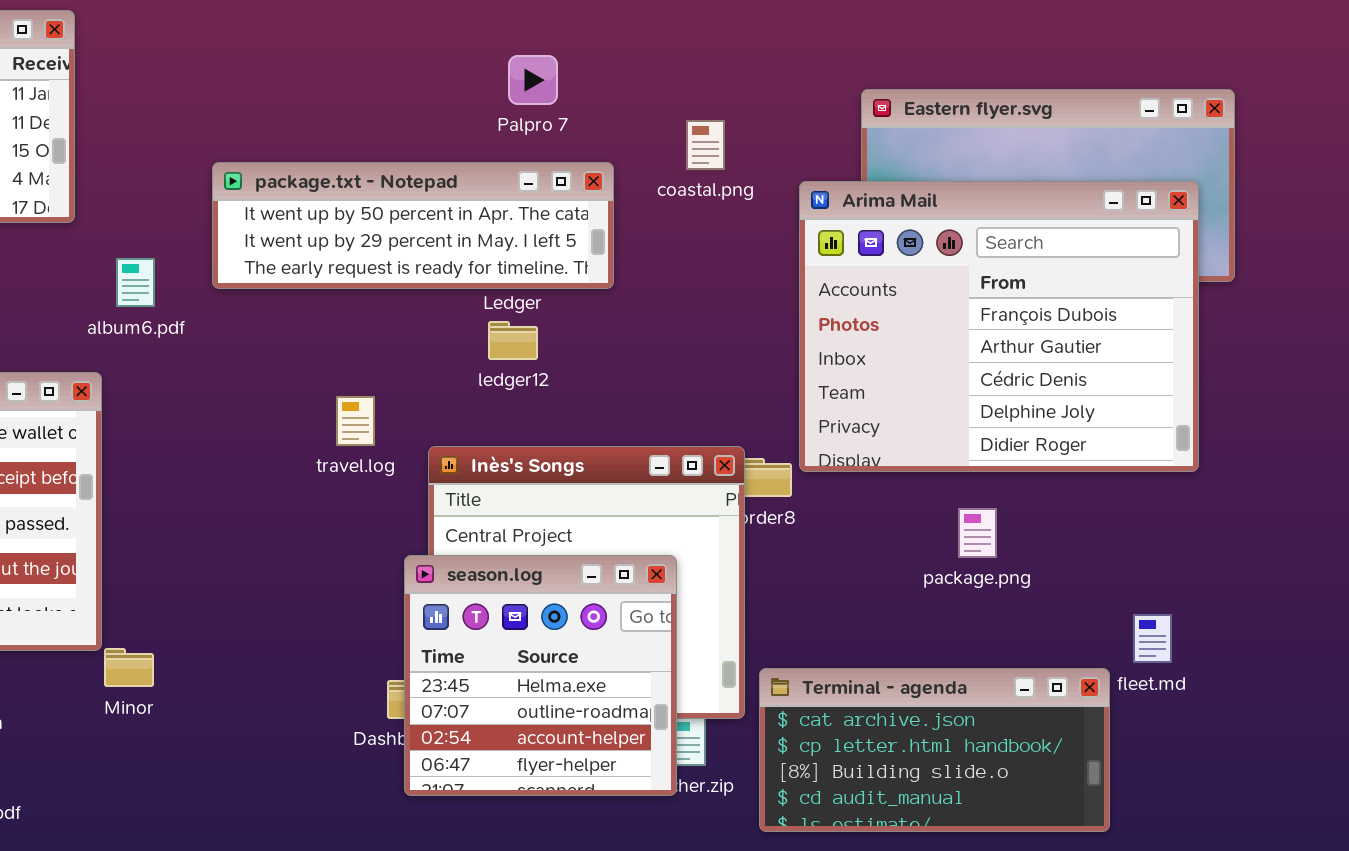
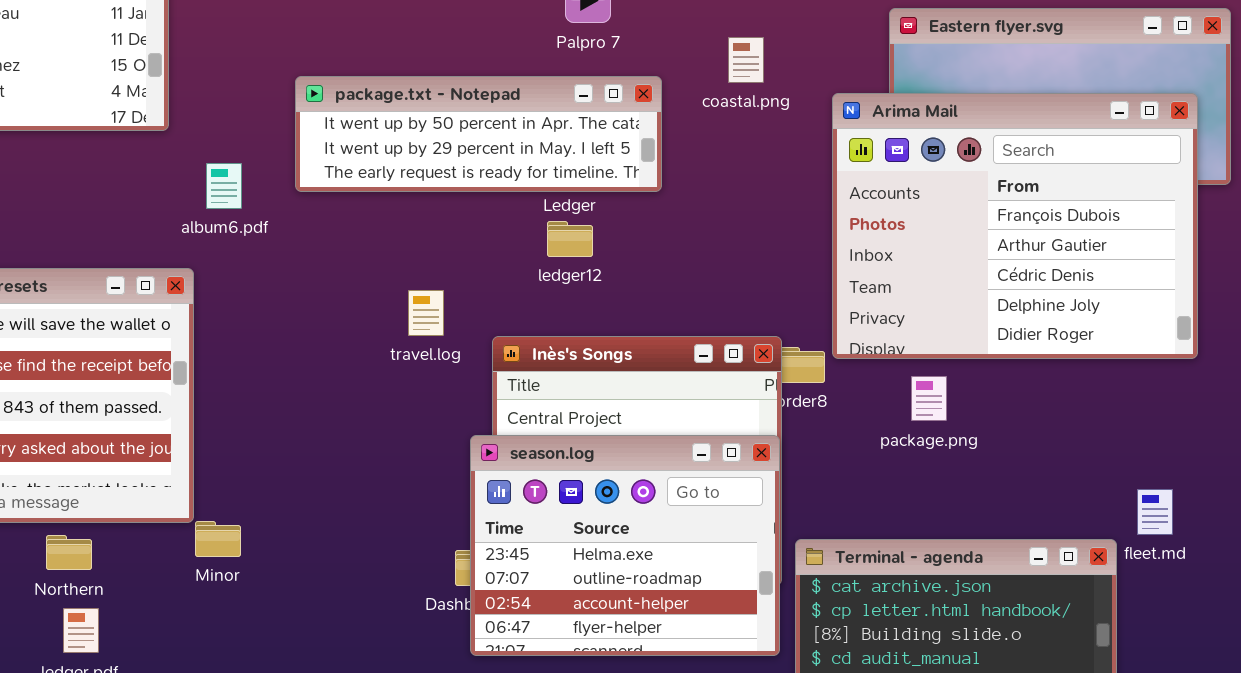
package.png: [958,508,997,558] -> [911,376,947,421], moved
season.log: [404,555,677,796] -> [470,435,780,656], resized

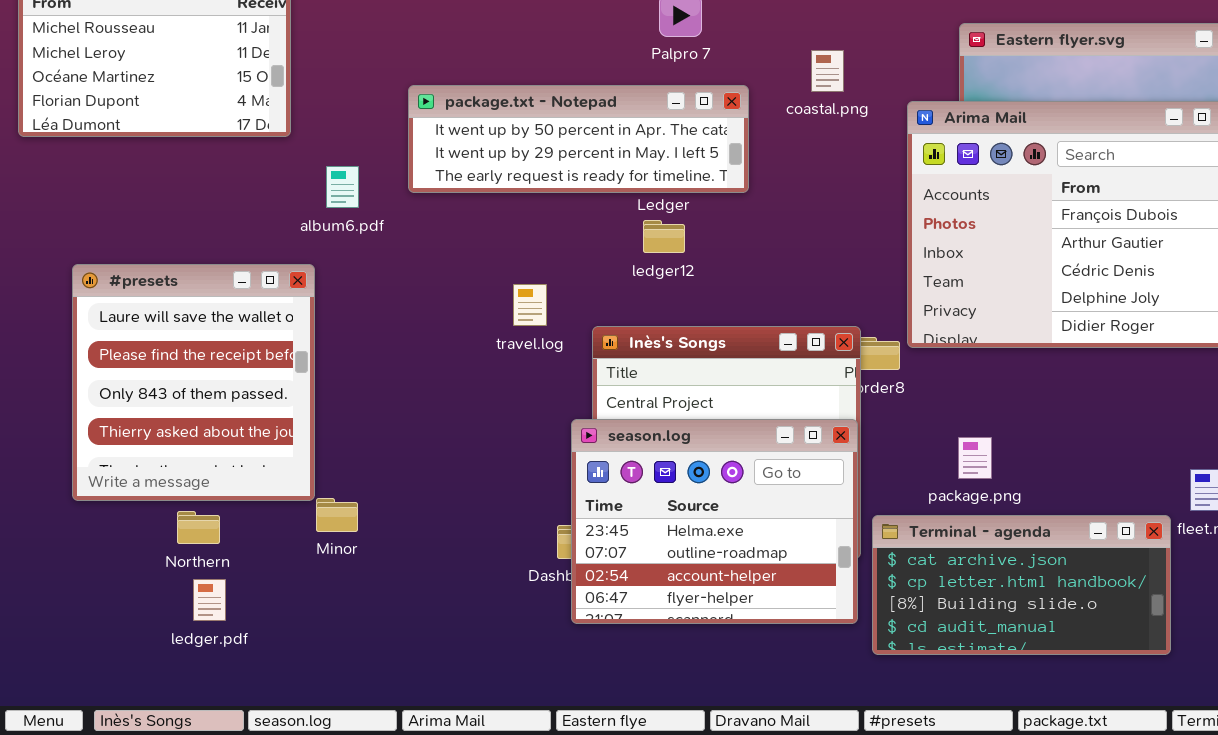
package.png: [911,376,947,421] -> [958,437,992,479], moved

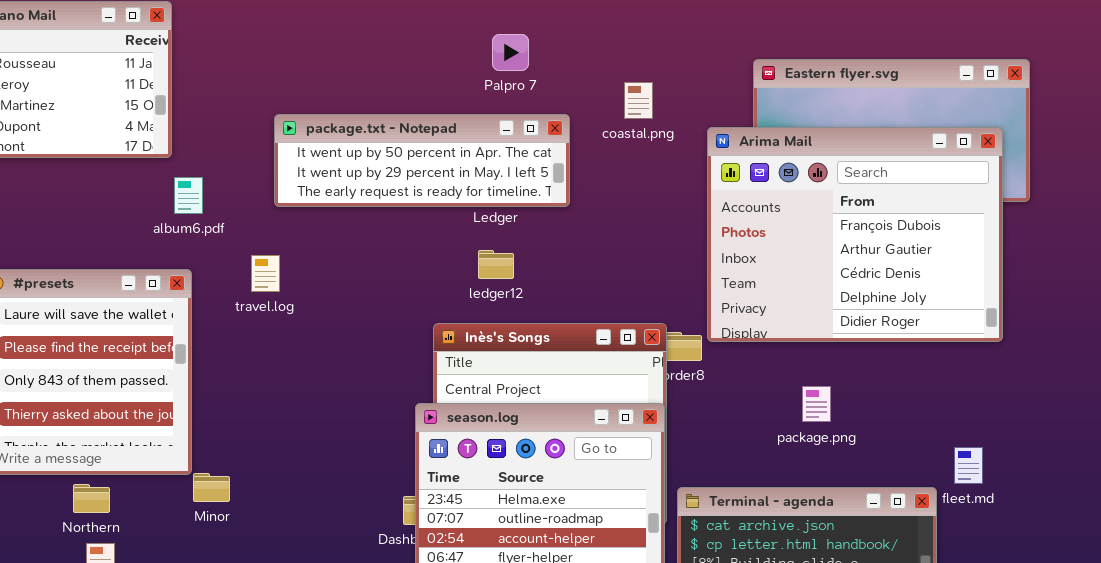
album6.pdf: [326,166,359,208] -> [174,177,203,214], moved
ledger12: [643,220,685,253] -> [478,250,514,279], moved
travel.log: [513,284,547,326] -> [251,255,280,292], moved
package.png: [958,437,992,479] -> [802,386,831,422], moved

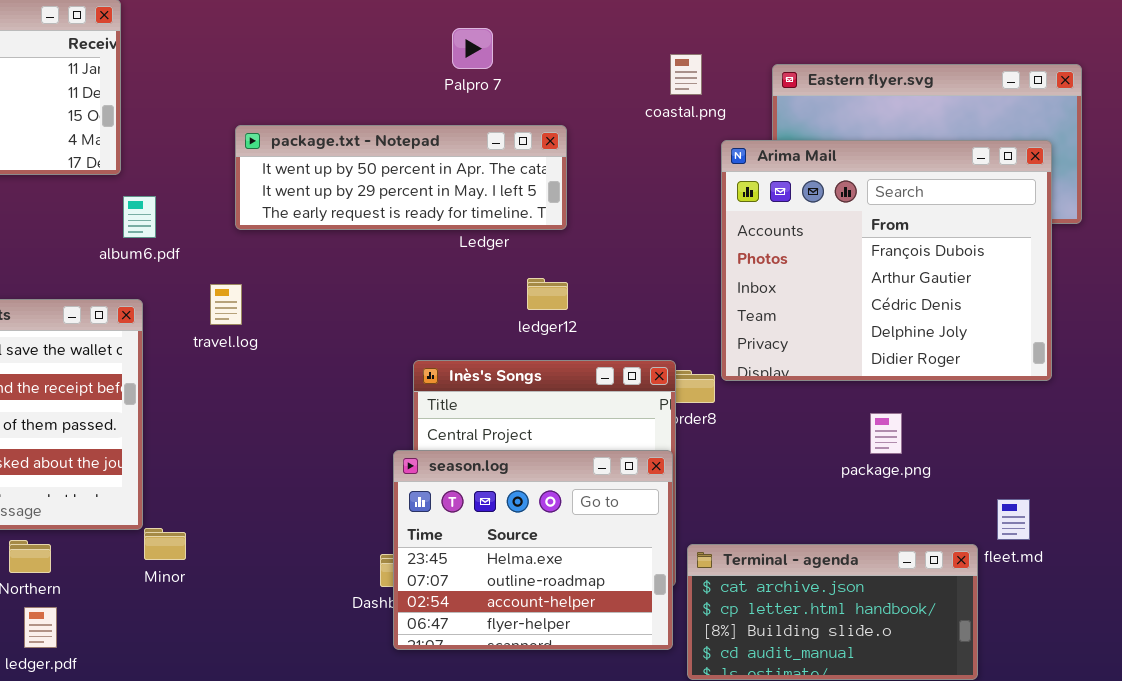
Palpro 7: [492,34,529,71] -> [452,28,493,69], moved
coastal.png: [624,82,653,119] -> [670,54,702,95], moved
ledger12: [478,250,514,279] -> [527,278,568,310], moved
package.png: [802,386,831,422] -> [870,413,902,454], moved

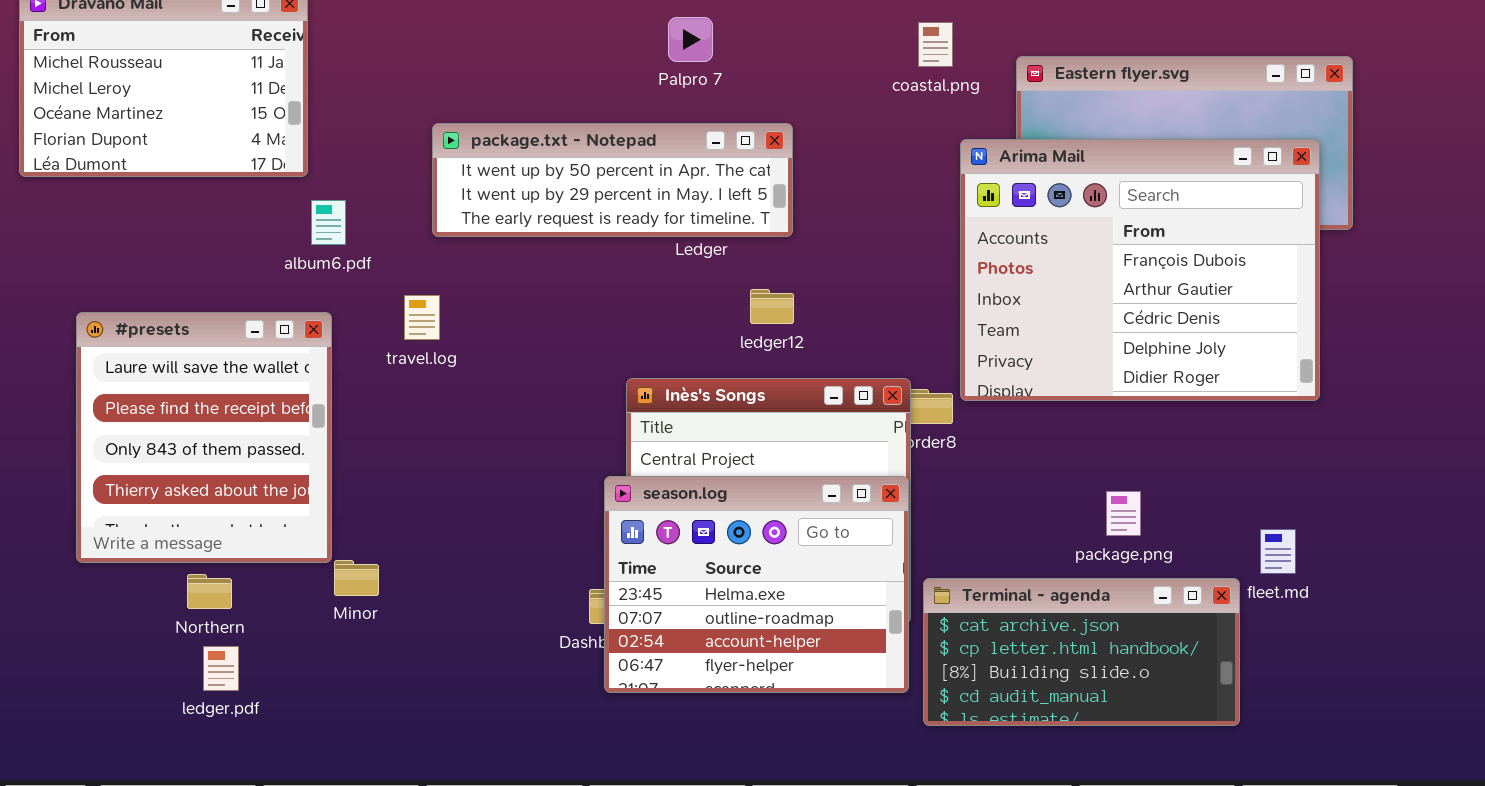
coastal.png: [670,54,702,95] -> [918,22,953,67], moved
package.png: [870,413,902,454] -> [1106,491,1141,536], moved

